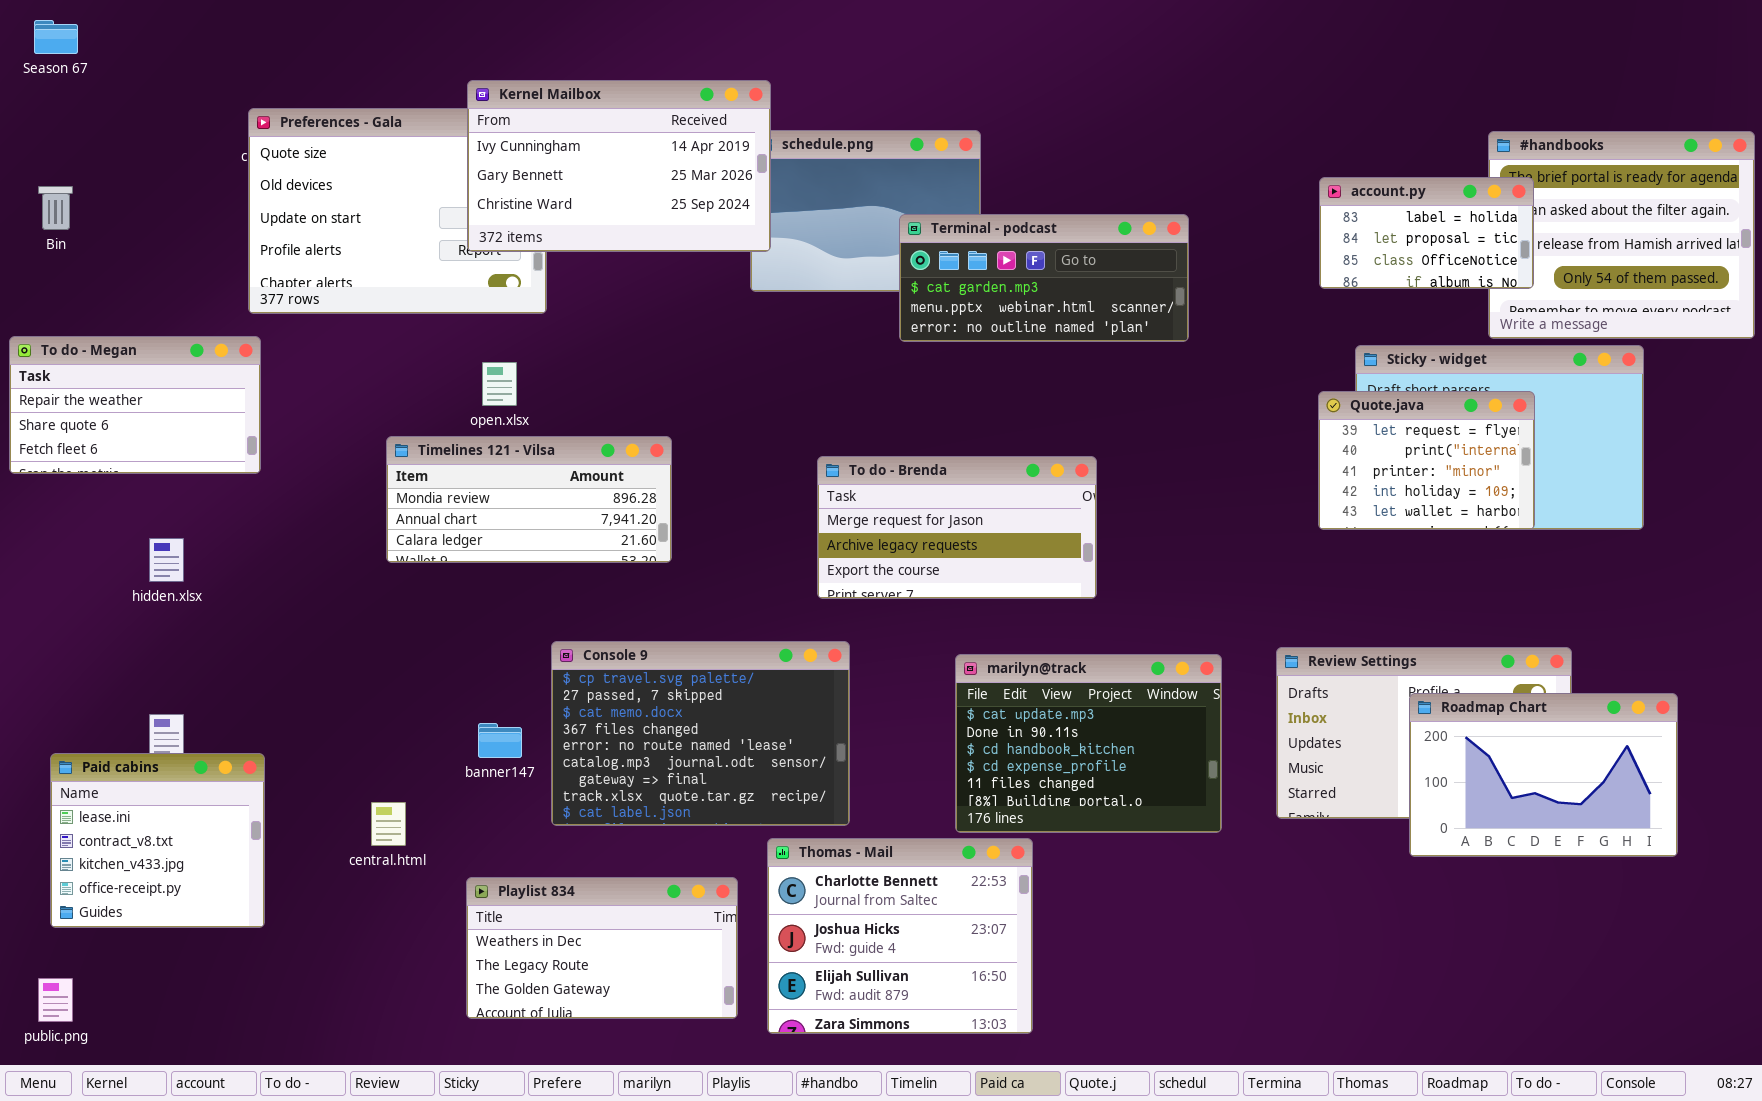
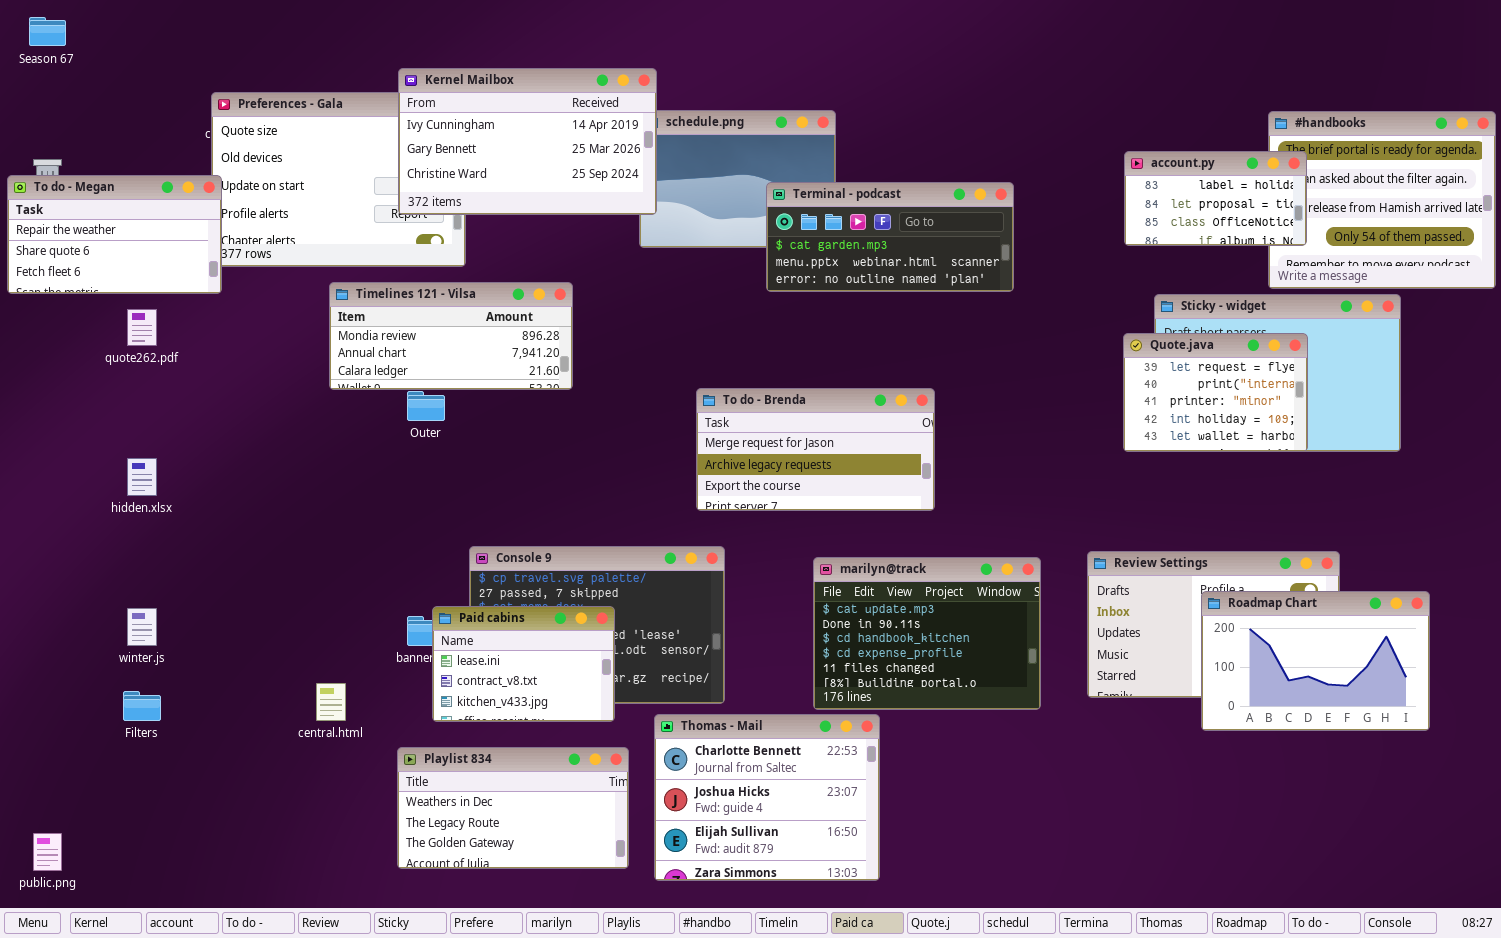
To do - Megan: [9,336,261,474] -> [7,175,222,294], moved
Timelines 121 - Vilsa: [386,436,672,563] -> [329,282,573,390], moved
Paid cabins: [50,753,265,928] -> [432,606,615,722], moved, resized

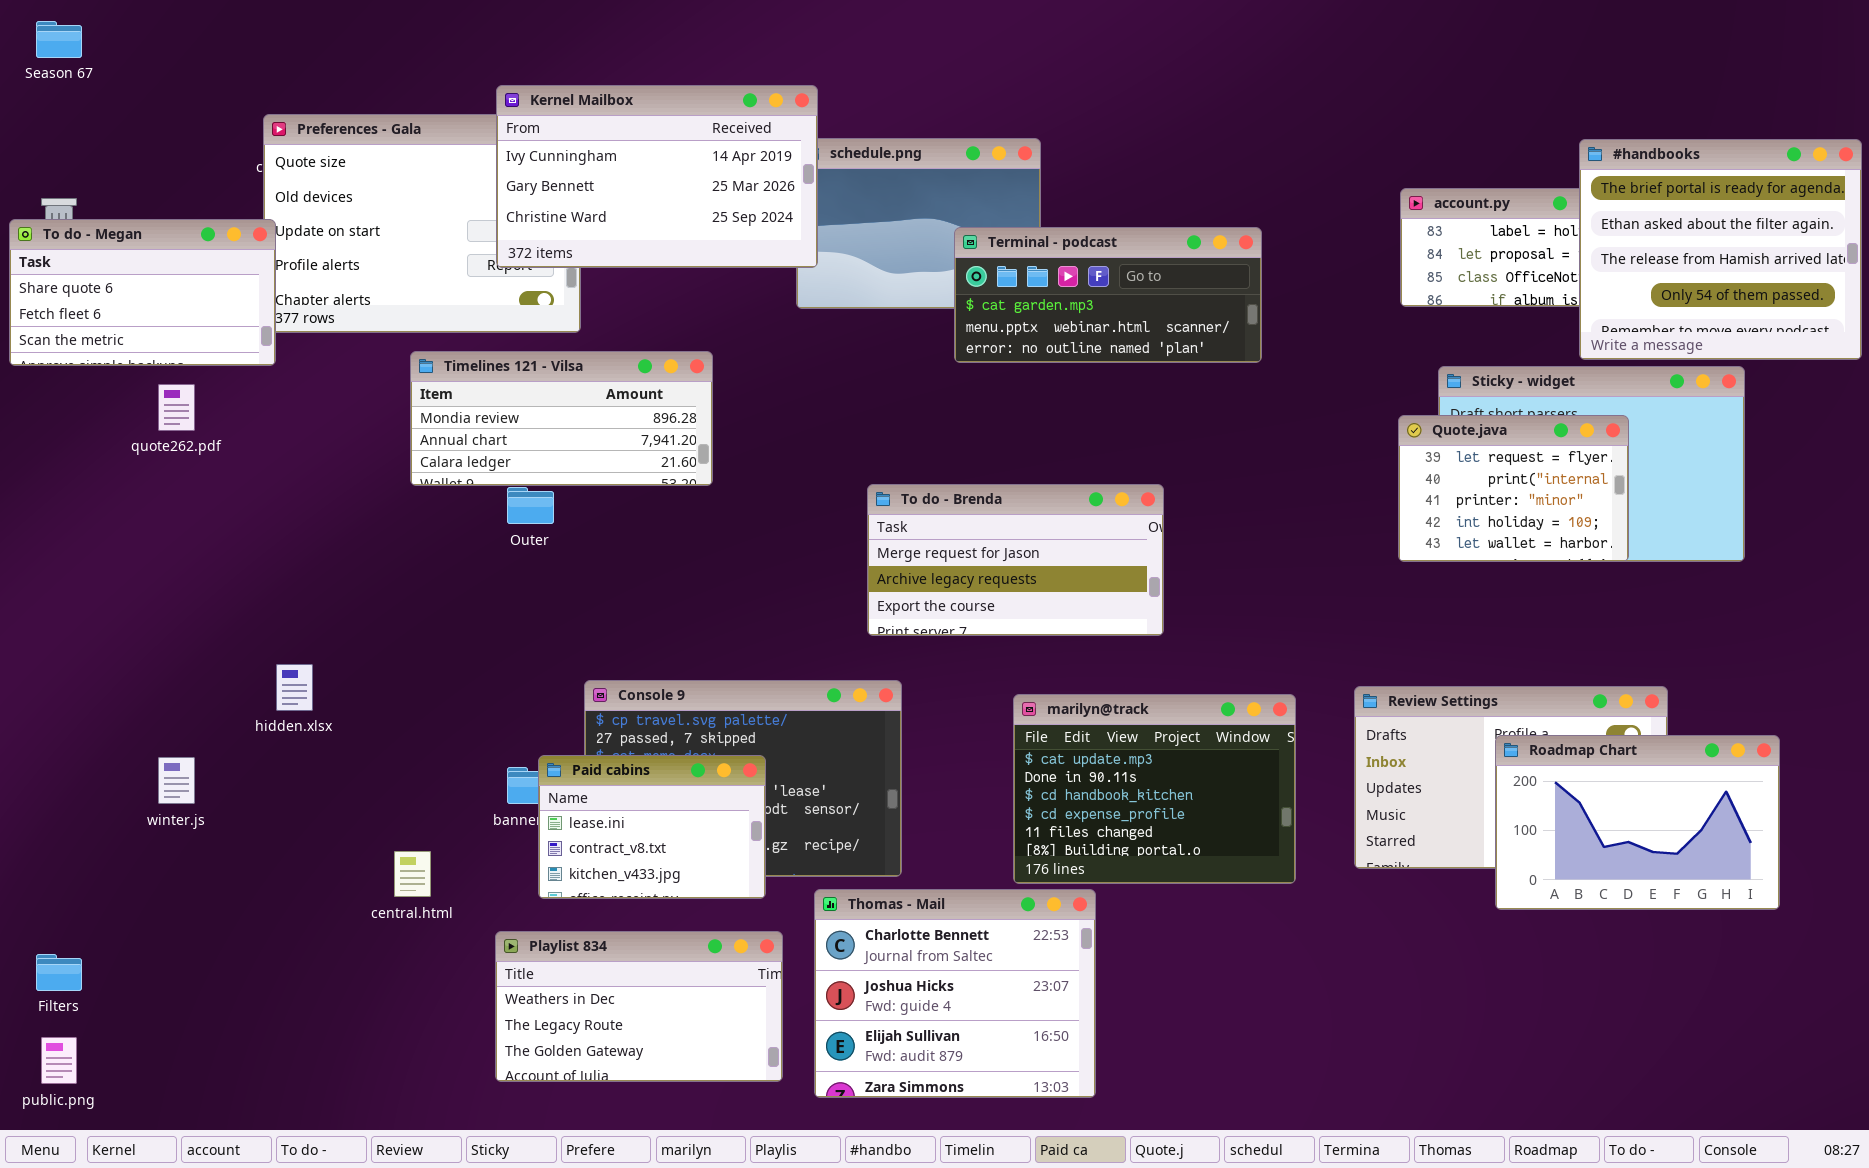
#handbooks: [1268,111,1496,289] -> [1579,139,1862,360], raised
To do - Megan: [7,175,222,294] -> [9,219,276,366], scrolled down 1 row
hidden.xlsx: [127,458,157,496] -> [276,664,313,711], moved
Filters: [123,691,161,721] -> [36,954,82,991], moved

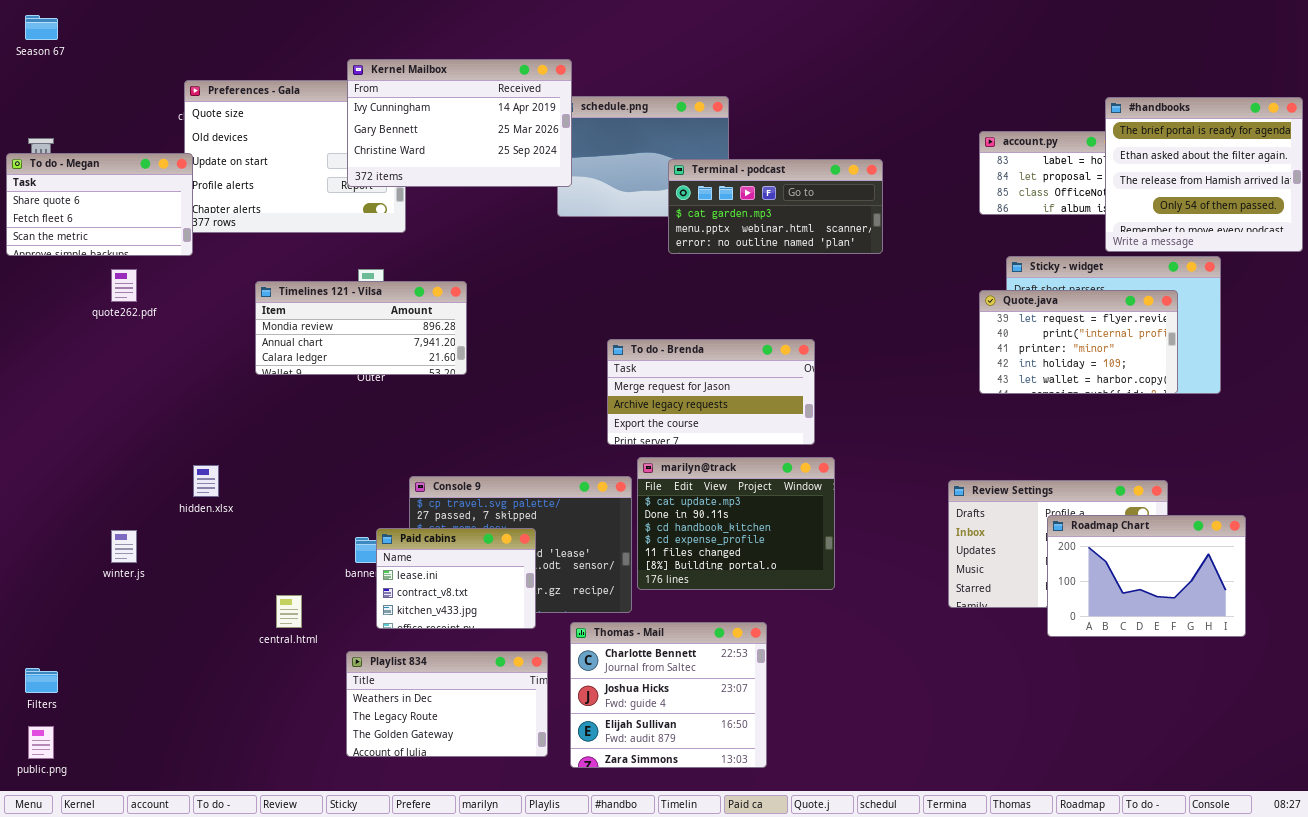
Timelines 121 - Vilsa: [410,351,713,486] -> [255,281,467,375], moved
Quote.java: [1398,415,1629,562] -> [979,290,1178,394], resized
marilyn@track: [1013,694,1296,884] -> [637,457,835,590], moved

